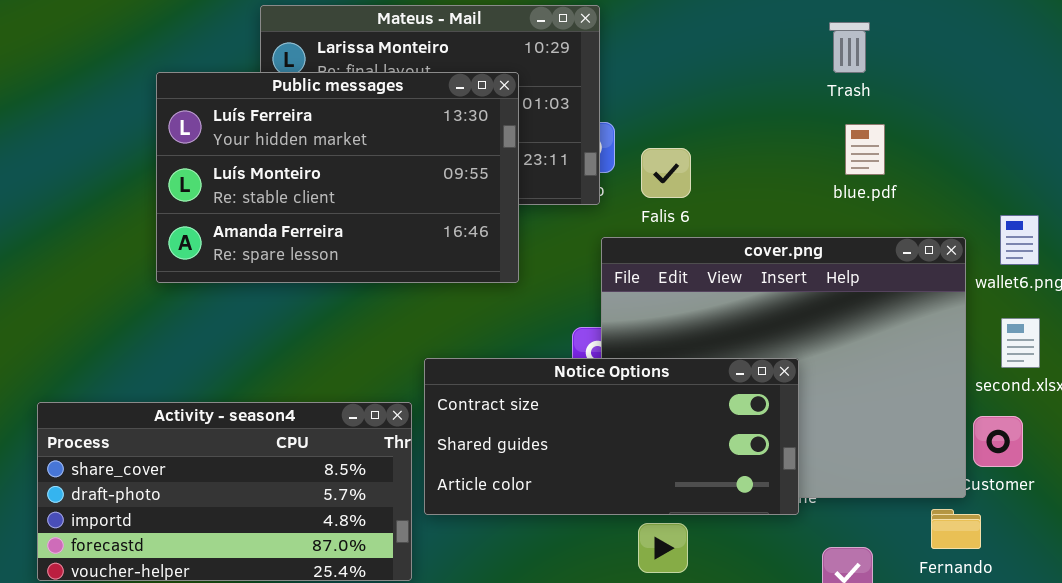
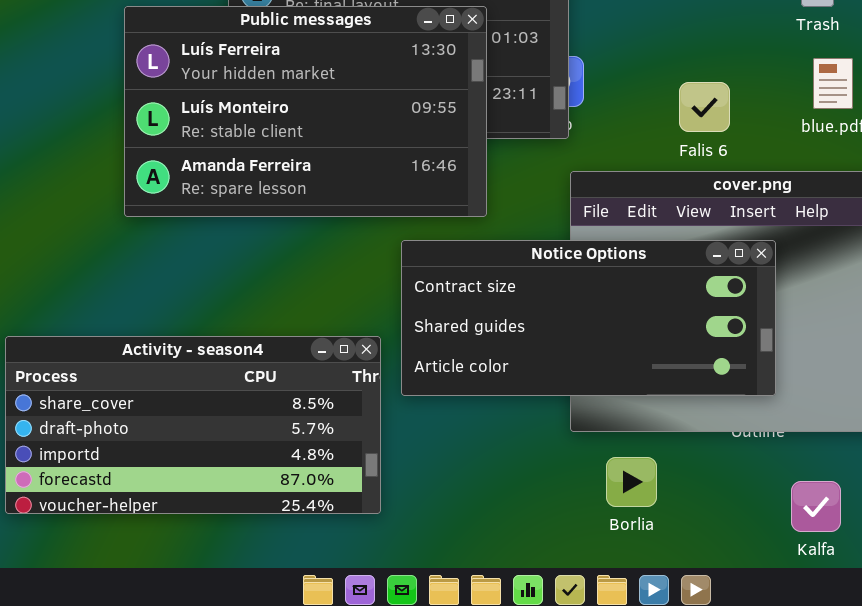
Falis 6: [641,148,691,198] -> [679,82,730,132], moved
Notice Options: [424,358,799,515] -> [401,240,776,396], moved

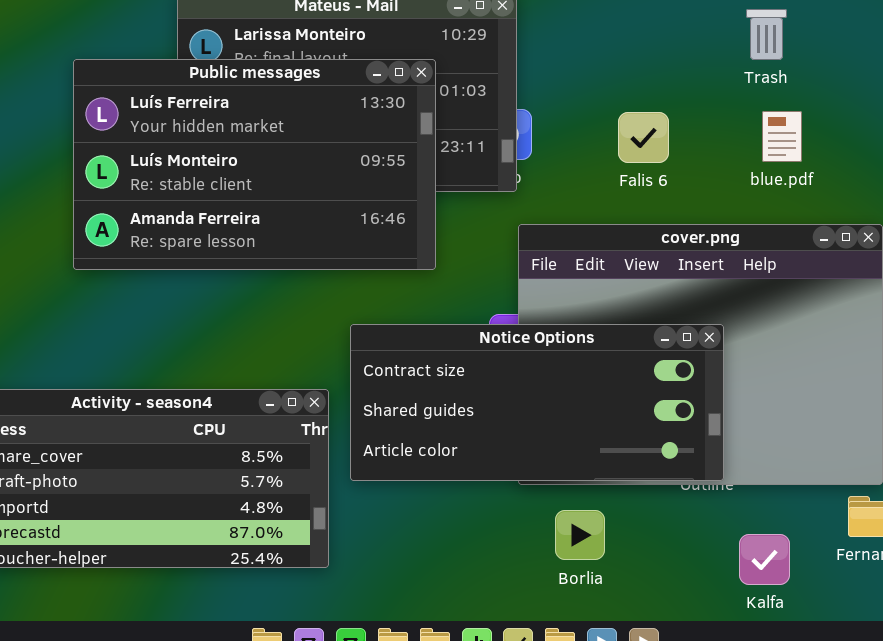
Falis 6: [679,82,730,132] -> [618,112,669,163], moved
Notice Options: [401,240,776,396] -> [350,324,724,481], moved

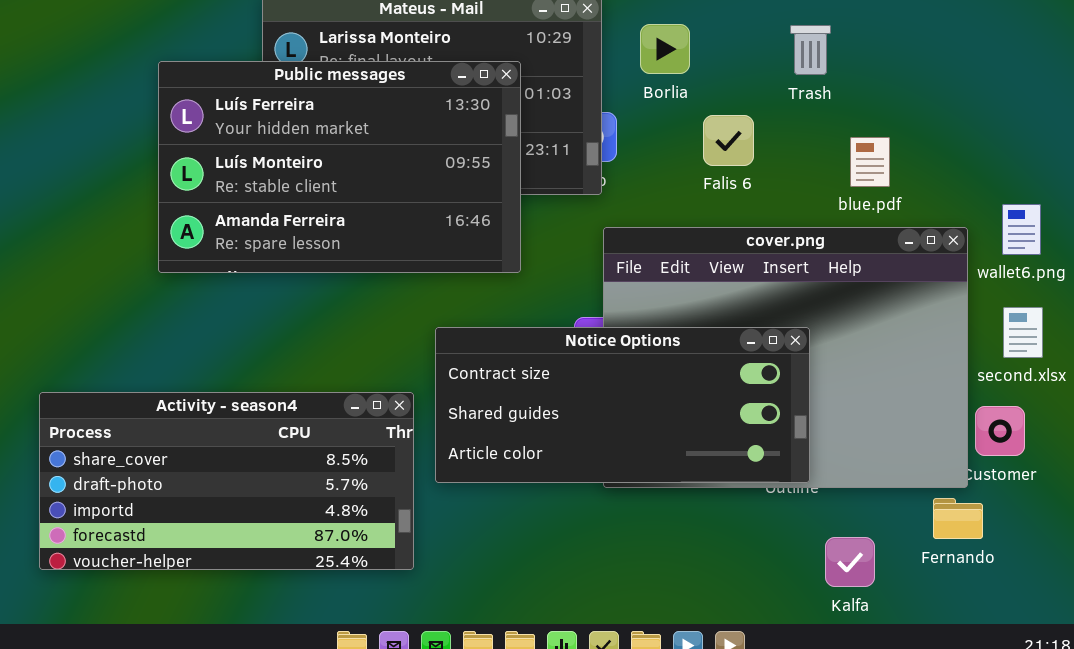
Trash: [746,9,787,60] -> [790,25,831,75], moved
blue.pdf: [762,111,802,162] -> [850,137,890,187], moved
Borlia: [555,510,605,560] -> [640,24,690,74], moved

